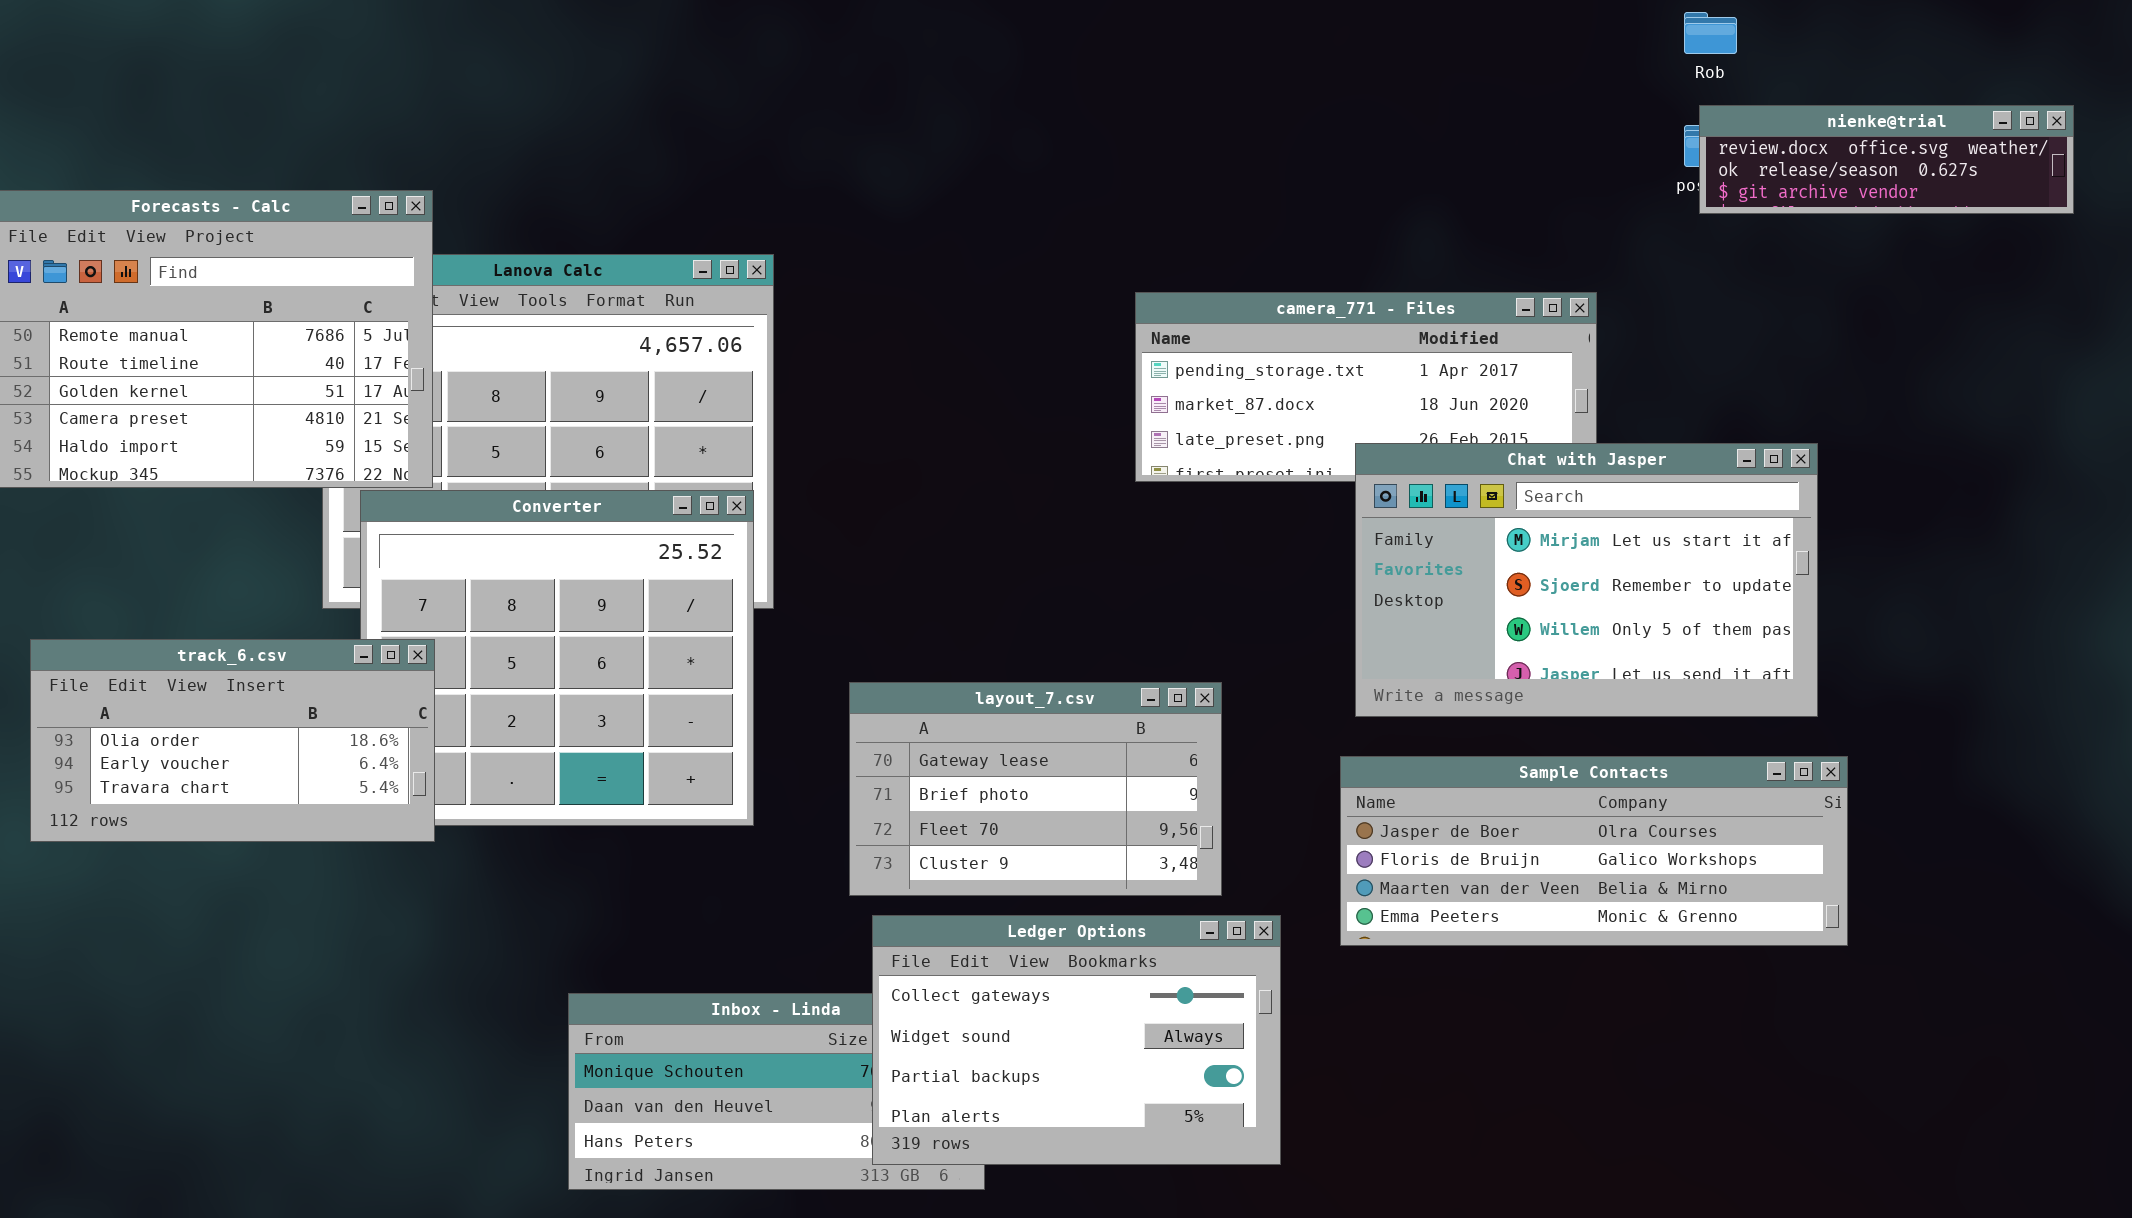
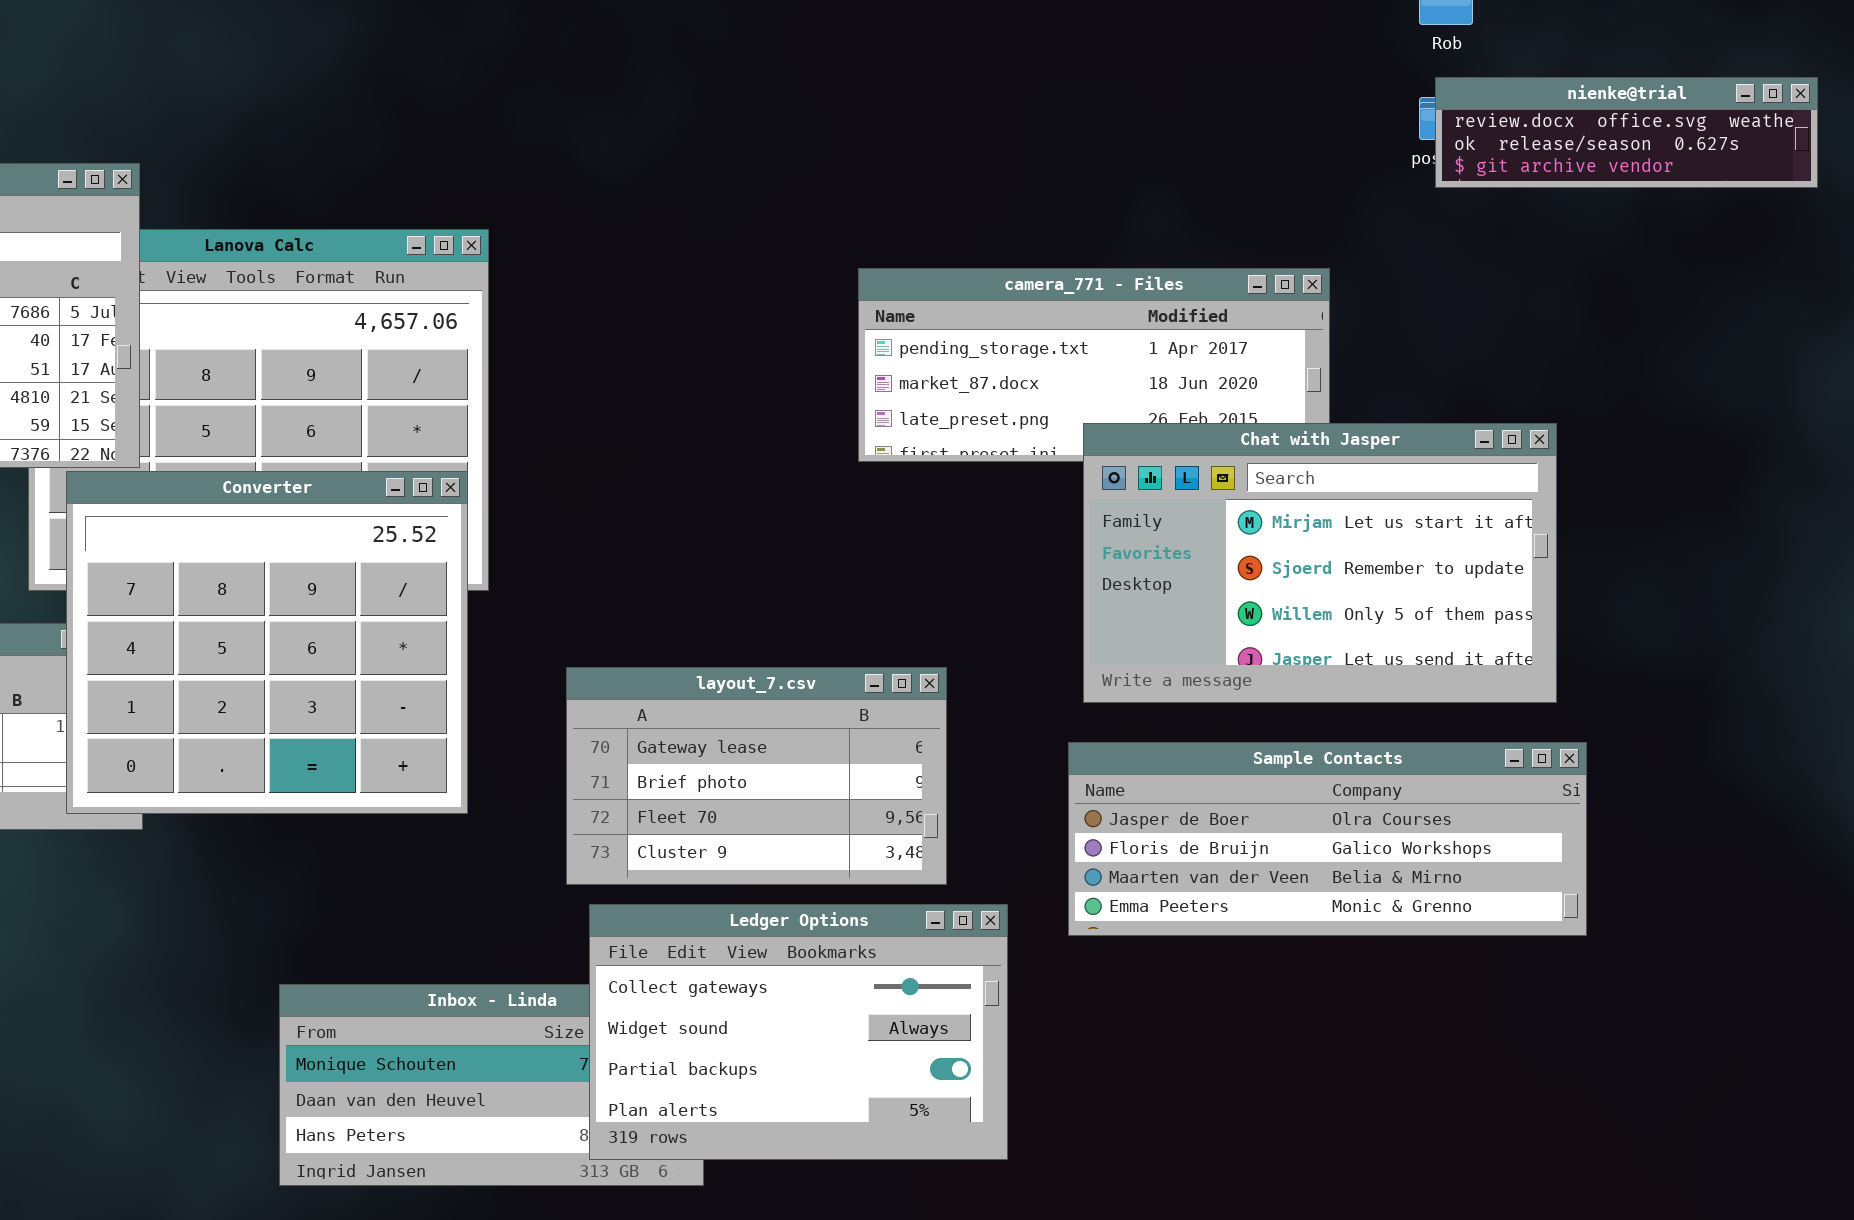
Converter: [360,490,754,826] -> [66,471,468,814], raised

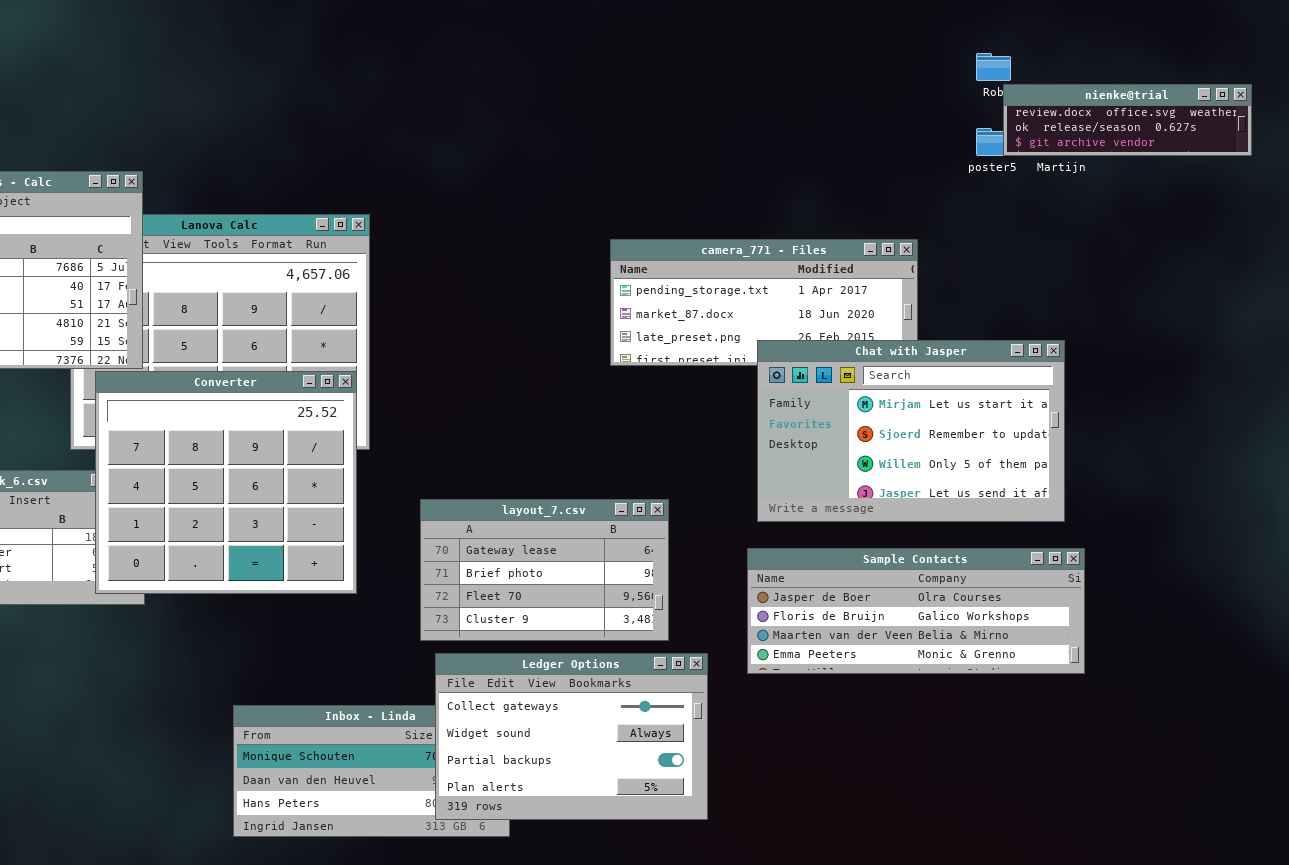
nienke@trial: [1435,77,1818,188] -> [1003,84,1252,156], moved

